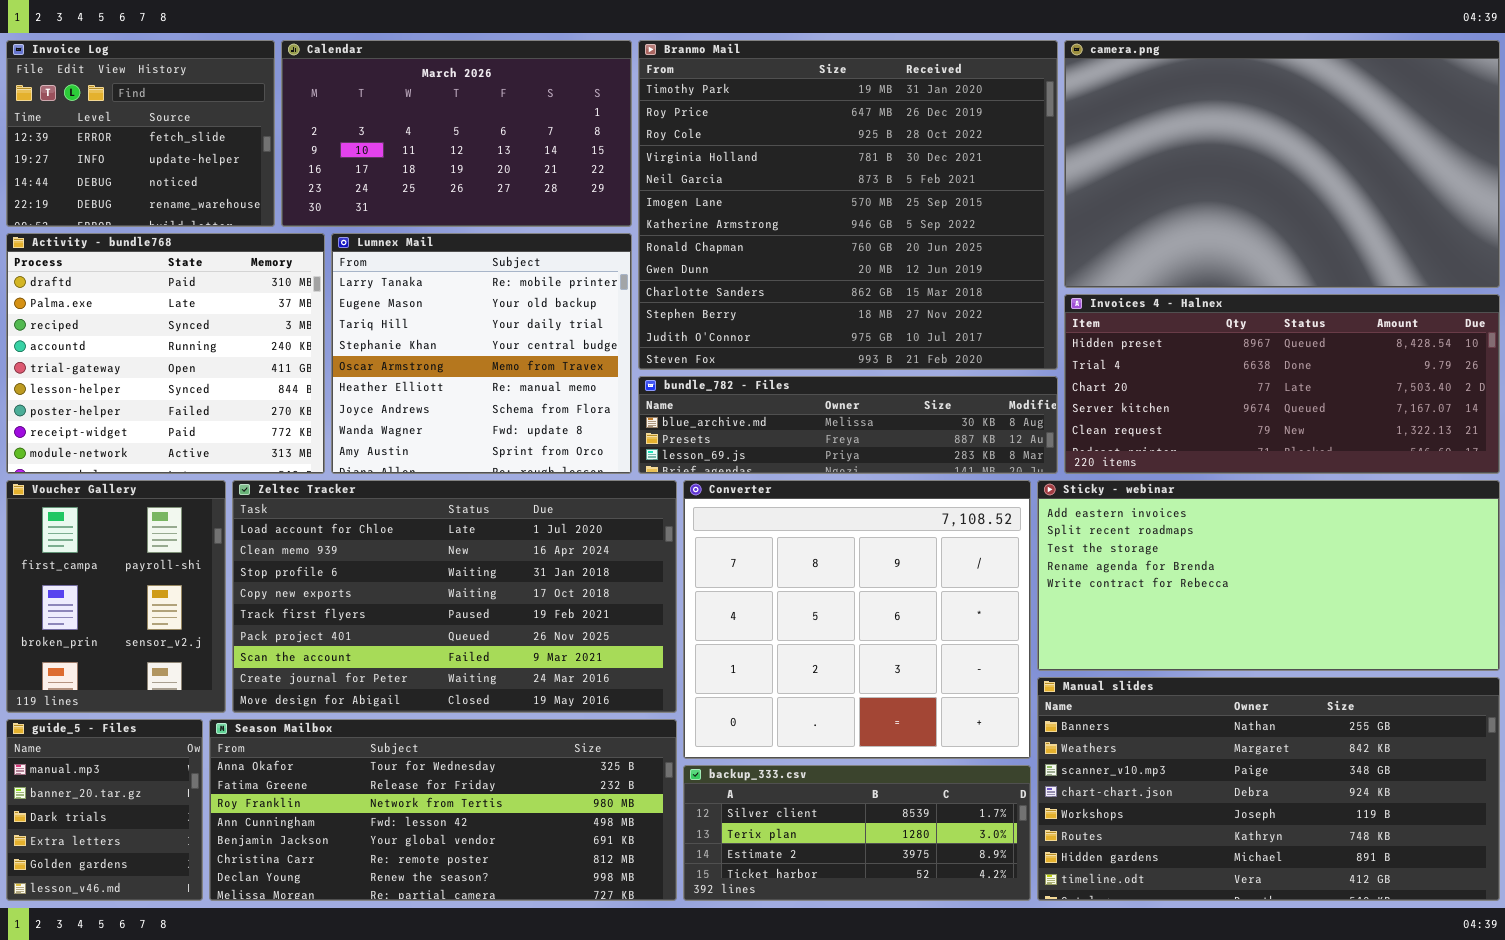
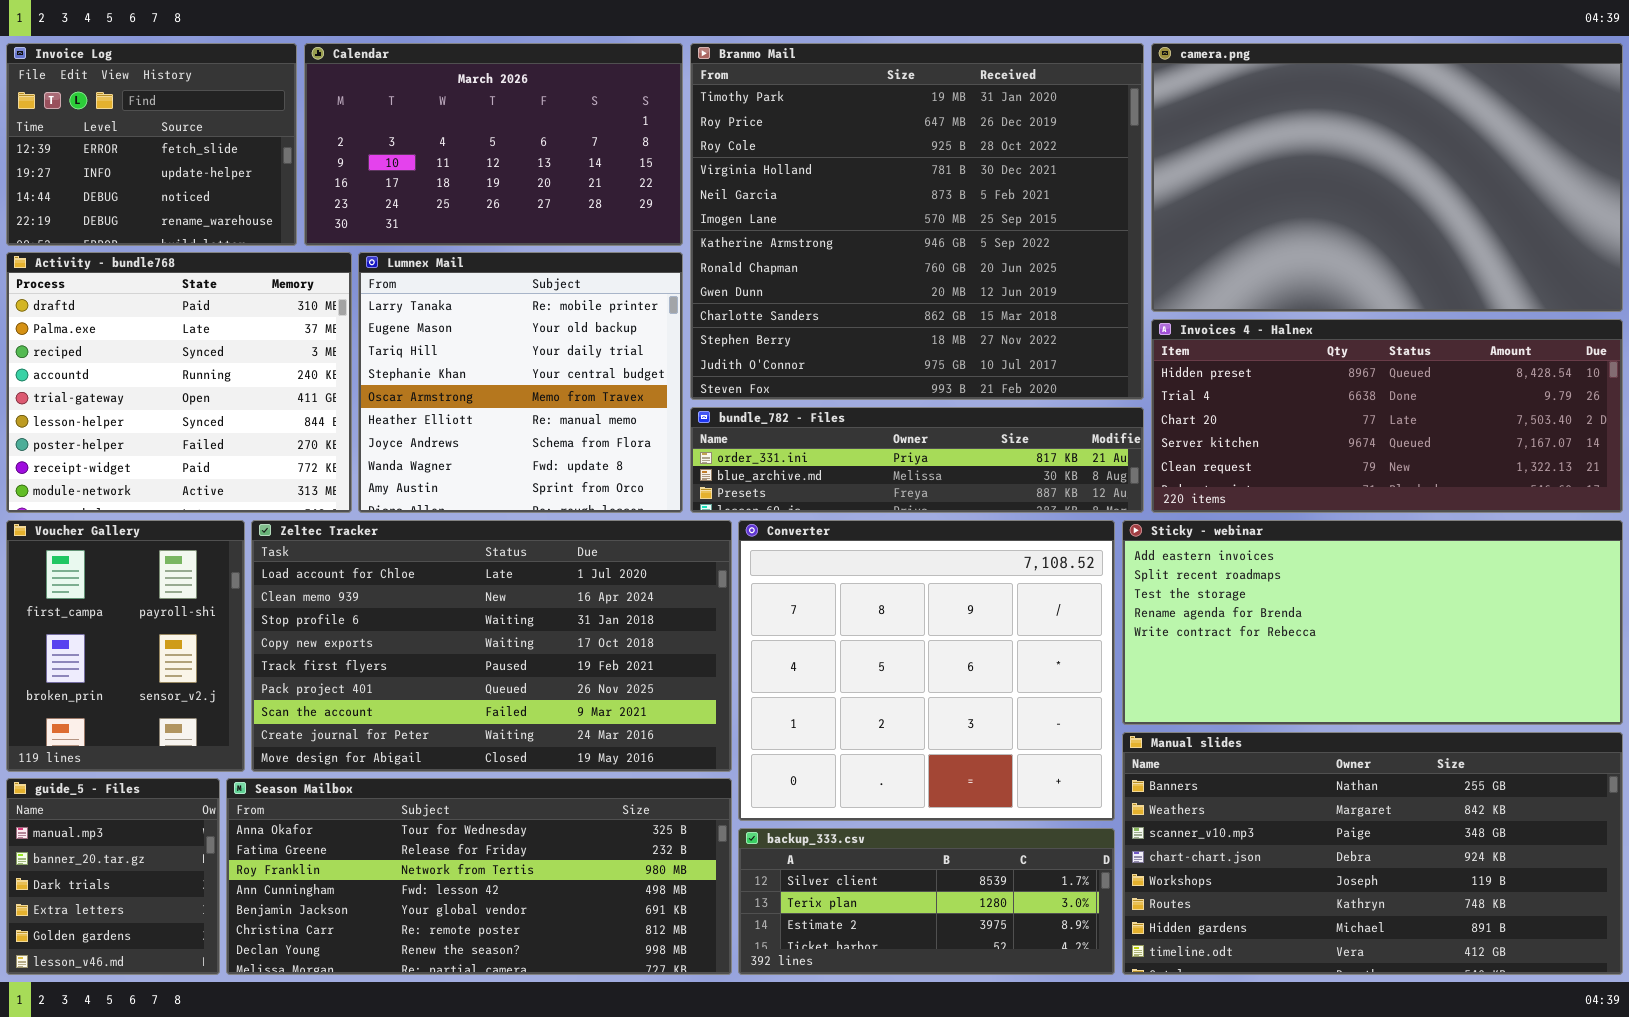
bundle_782 - Files: [638,376,1058,474] -> [690,407,1144,513], scrolled up 1 row

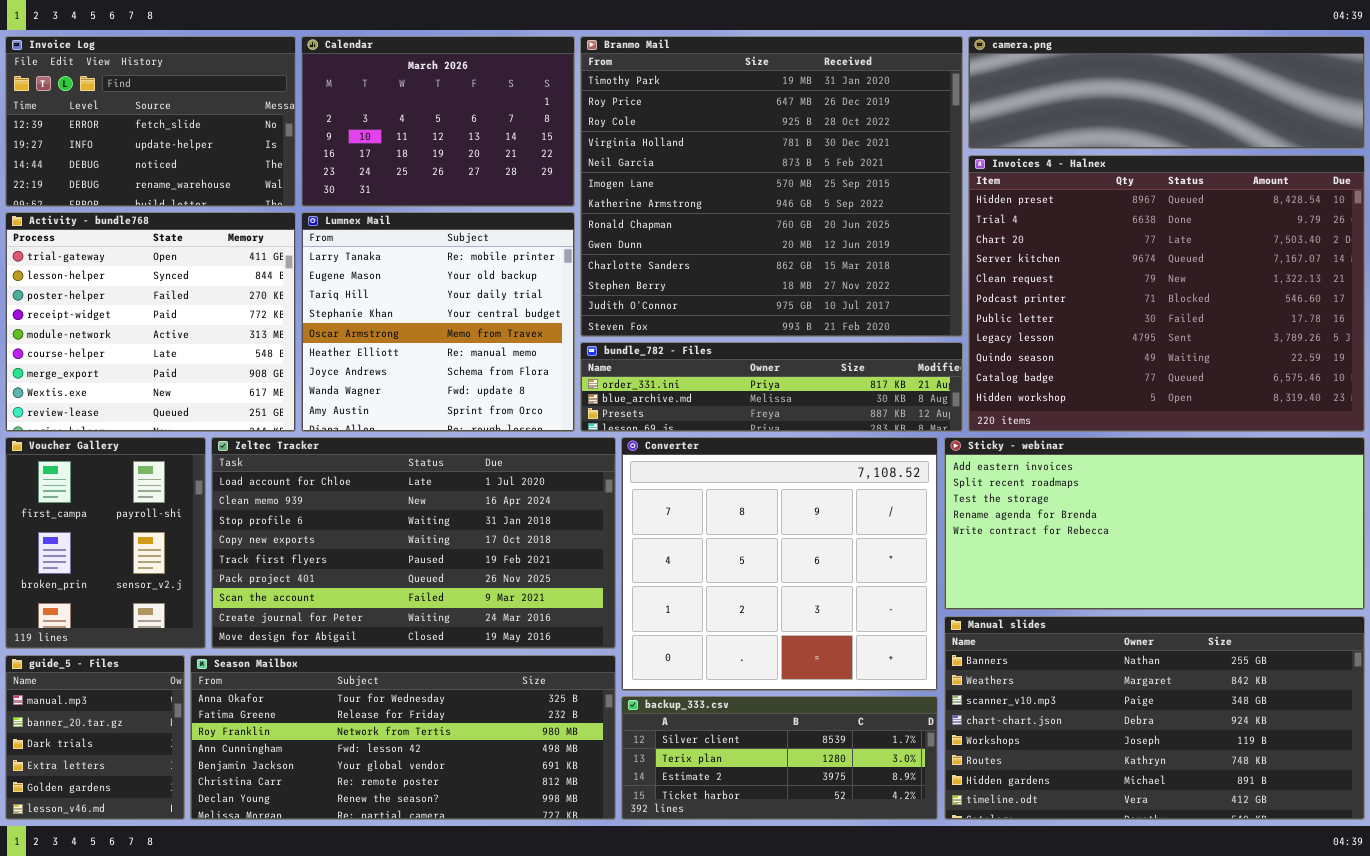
Invoice Log: [6,43,297,246] -> [5,36,296,207], resized
Calendar: [304,43,683,246] -> [301,36,575,207], resized
camera.png: [1151,43,1623,312] -> [968,36,1365,149], resized
Activity - bundle768: [6,252,352,513] -> [5,212,296,432], scrolled down 4 rows
Invoices 4 - Halnex: [1151,319,1623,513] -> [968,155,1365,432], resized

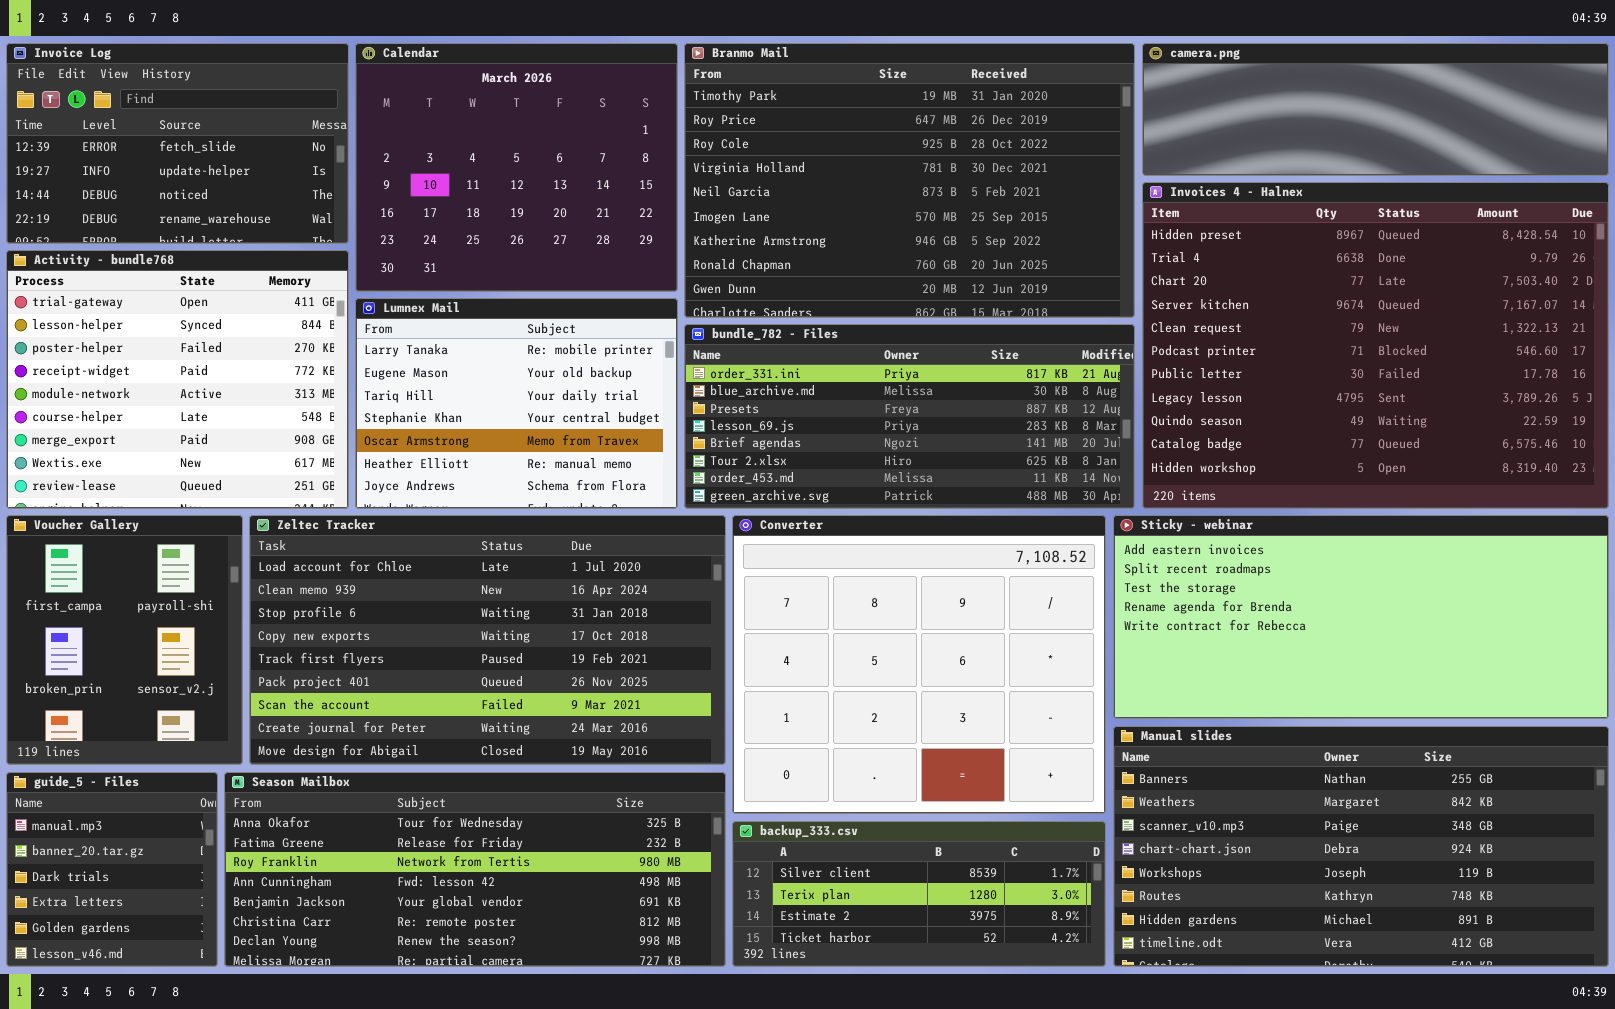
Calendar: [301,36,575,207] -> [355,43,678,292], resized
Branmo Mail: [580,36,963,337] -> [684,43,1135,318], resized
Lumnex Mail: [301,212,575,432] -> [355,298,678,509], resized
bundle_782 - Files: [580,342,963,432] -> [684,324,1135,509], resized

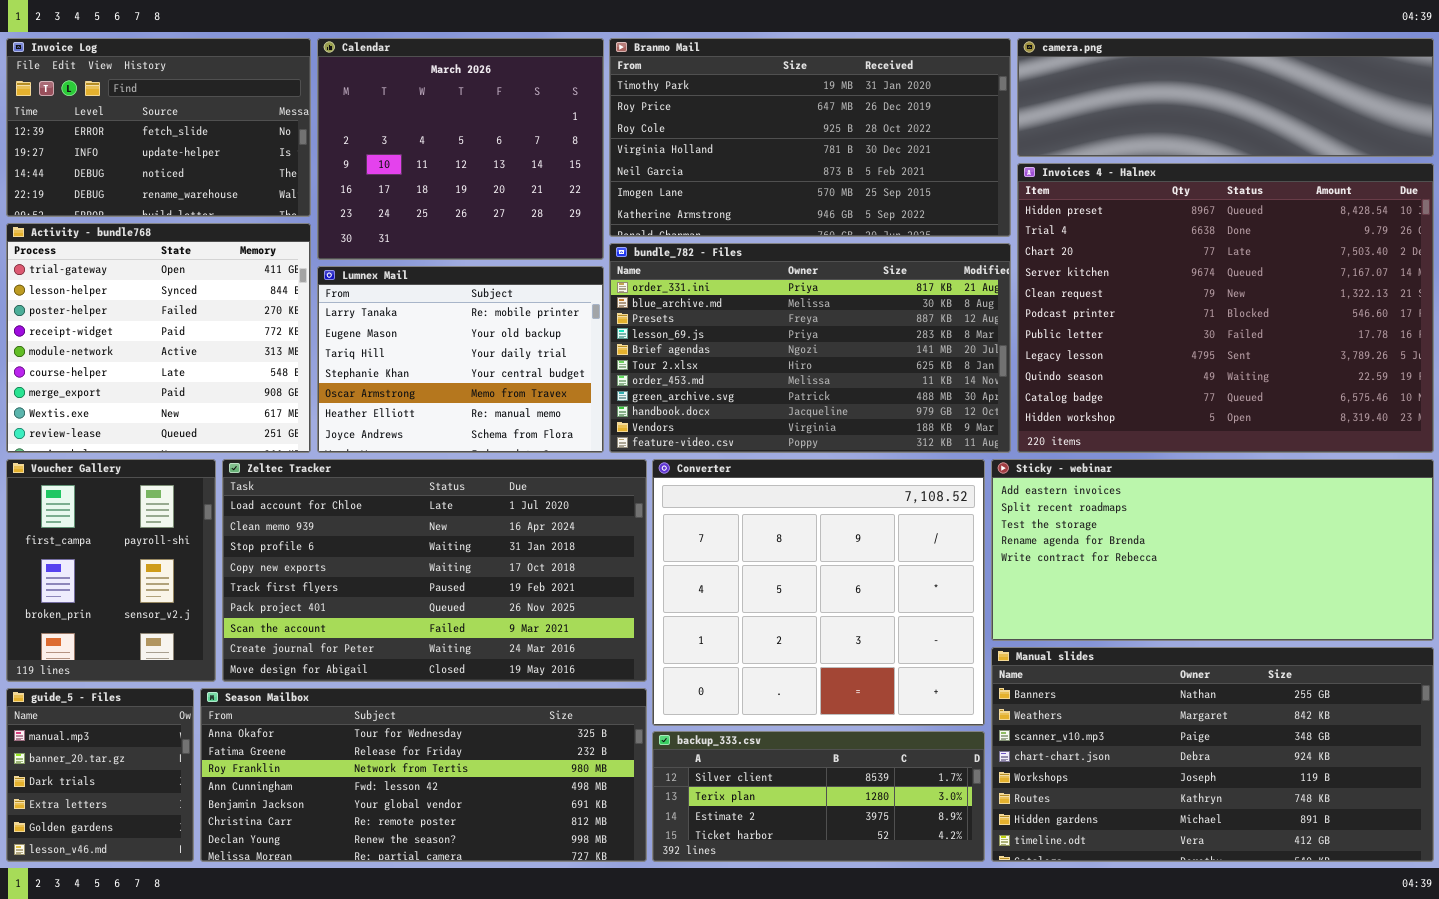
Branmo Mail: [684,43,1135,318] -> [609,38,1011,237], resized
bundle_782 - Files: [684,324,1135,509] -> [609,243,1011,453], resized

